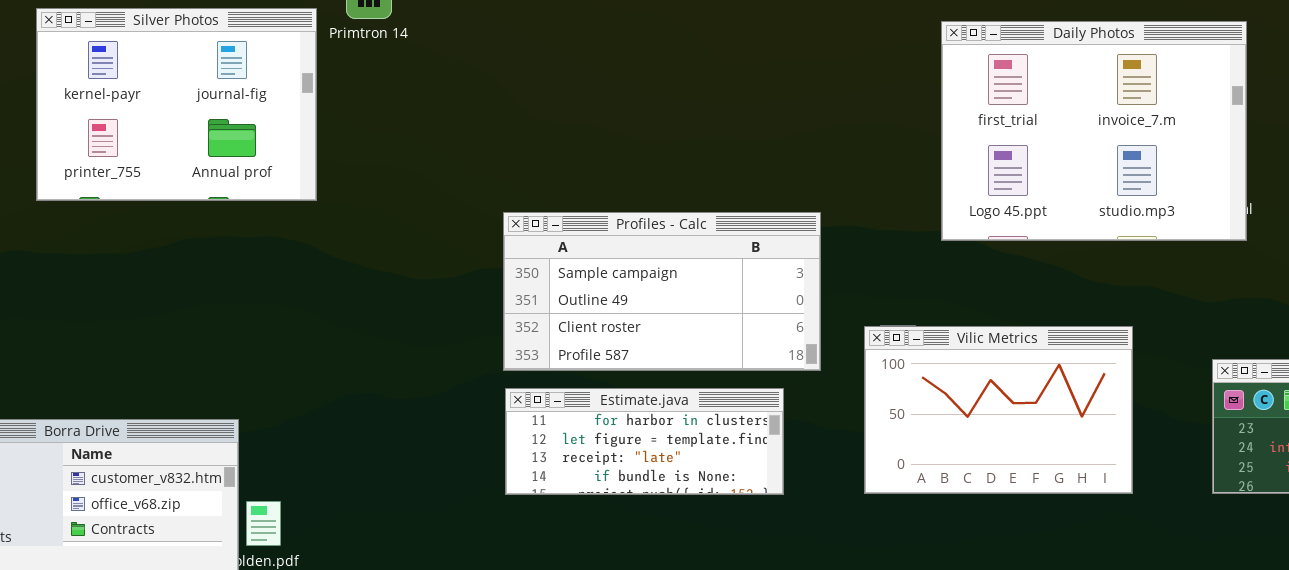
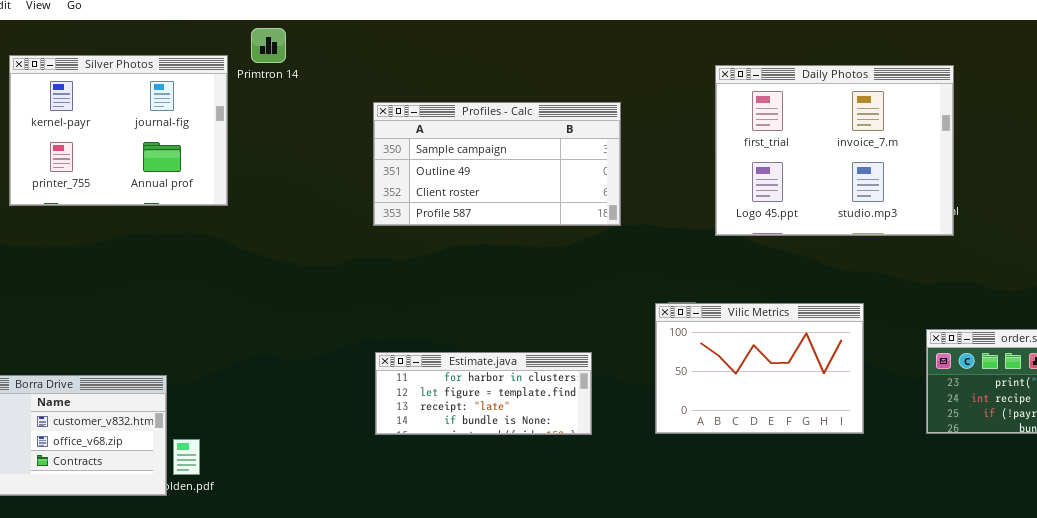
Profiles - Calc: [503,212,821,371] -> [373,102,621,226], moved

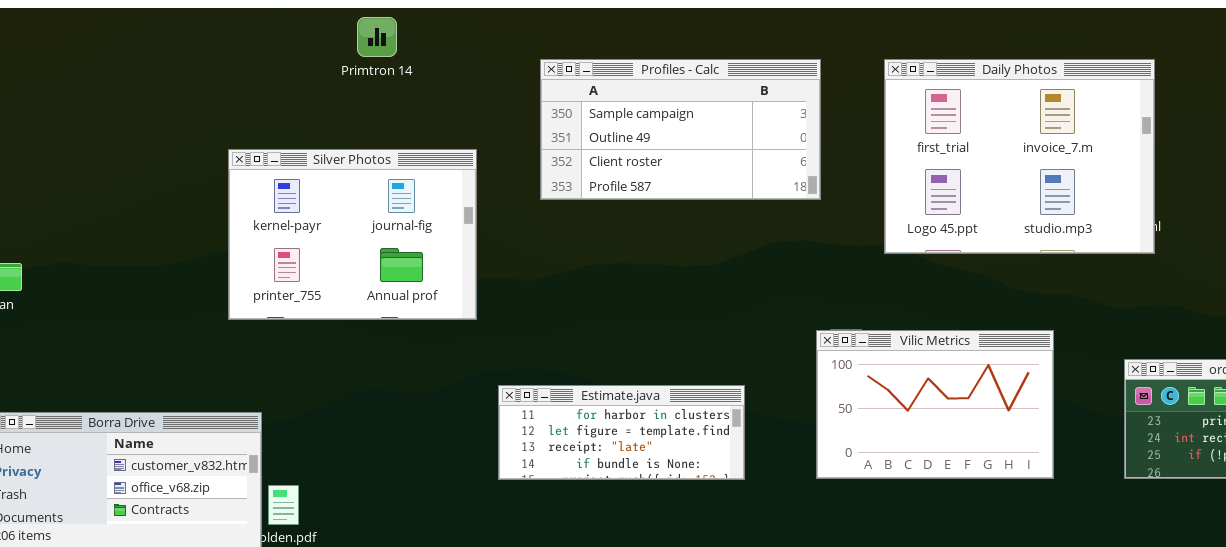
Silver Photos: [9,55,228,206] -> [228,149,477,320], moved
Profiles - Calc: [373,102,621,226] -> [540,59,821,200], moved

